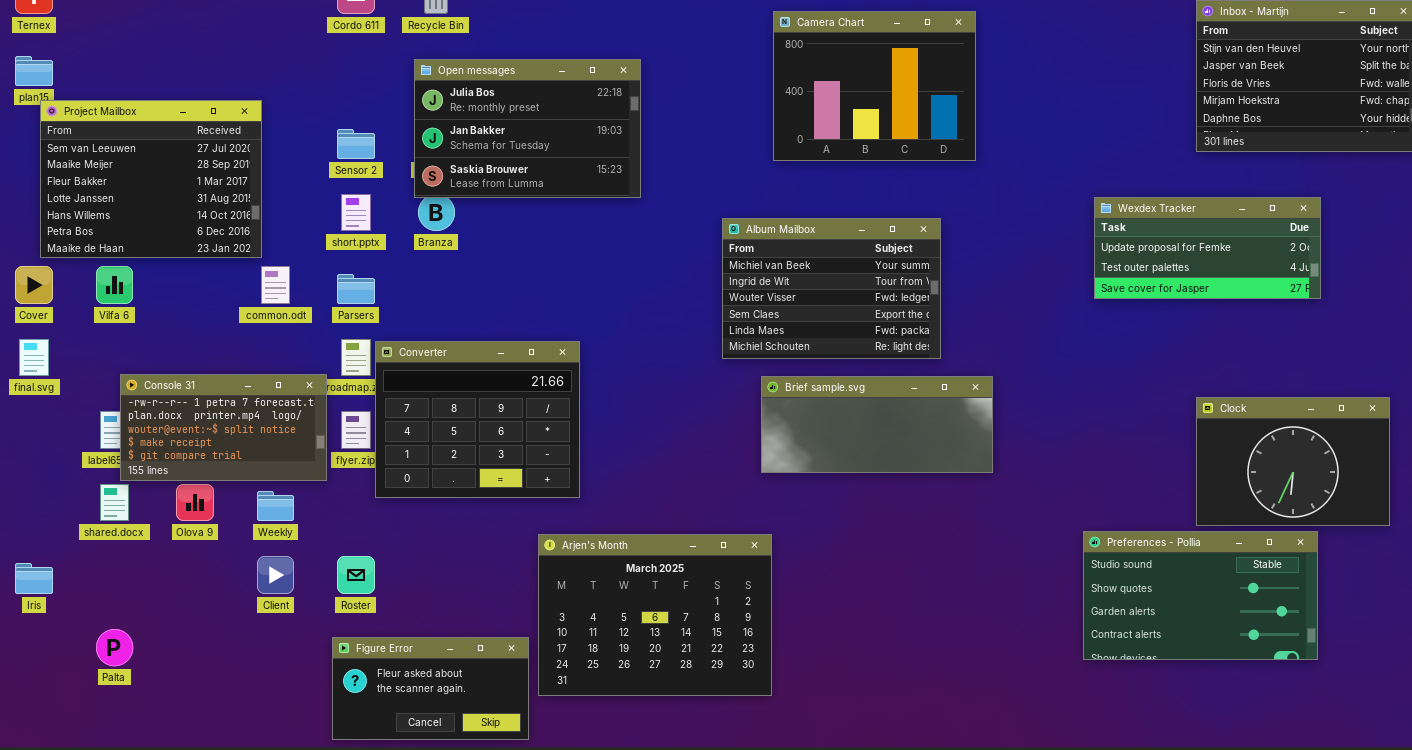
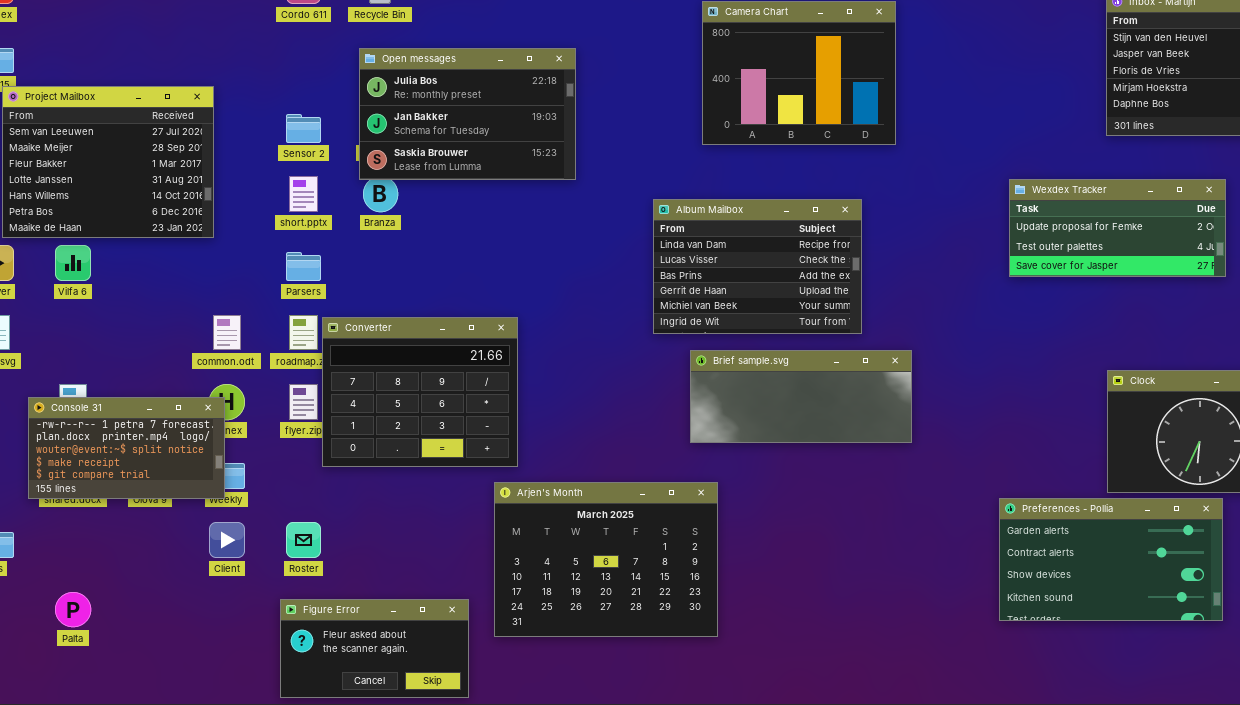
Album Mailbox: [722,218,941,359] -> [653,199,862,334], scrolled up 4 rows
common.odt: [261,266,290,304] -> [213,315,241,350], moved
Console 31: [120,374,327,481] -> [28,397,225,499], moved
Preferences - Pollia: [1083,531,1318,660] -> [999,498,1223,621], scrolled down 2 rows
Arjen's Month: [538,534,772,696] -> [494,482,718,637], moved

